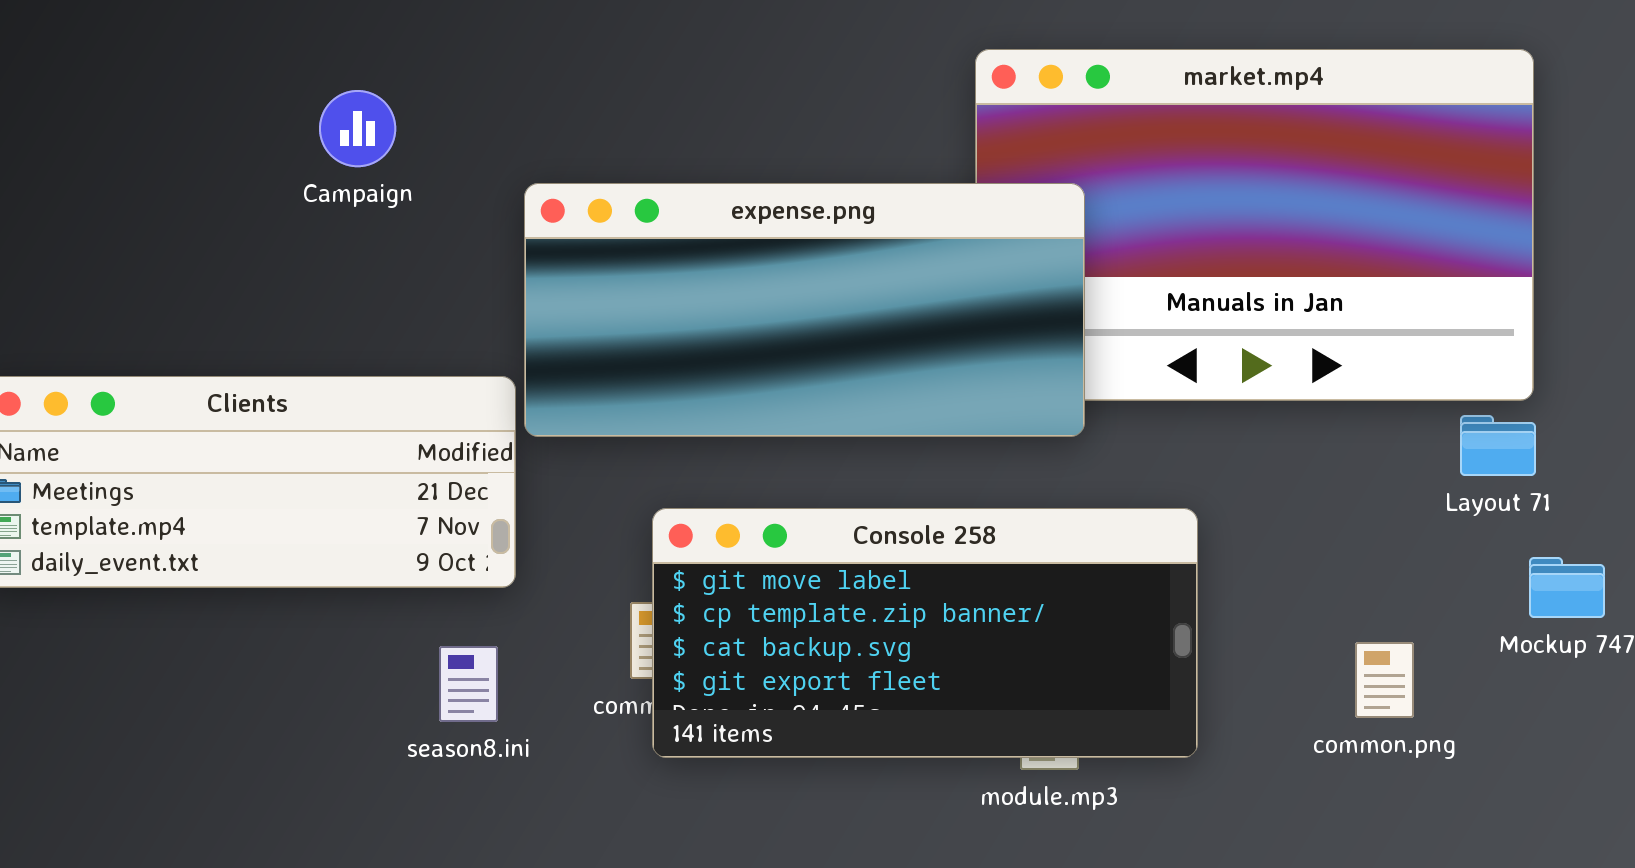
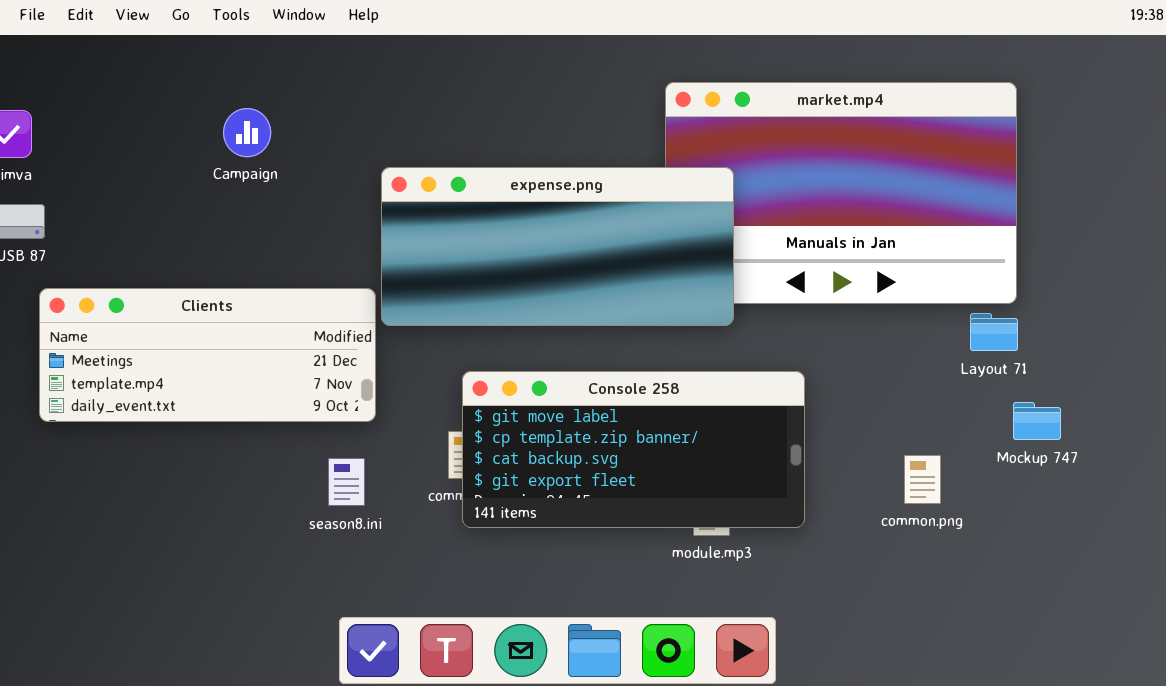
Campaign: [319,90,396,167] -> [223,108,271,157], moved

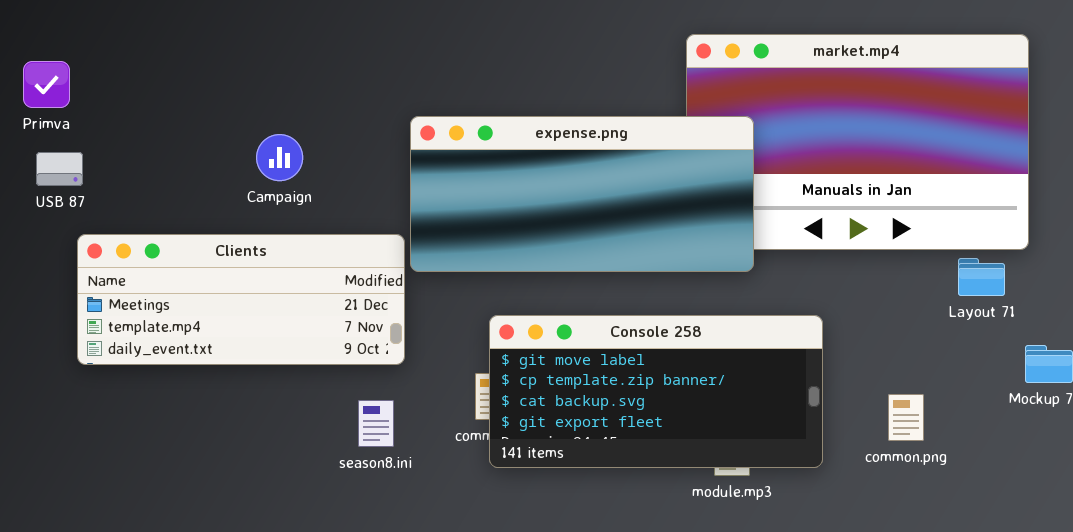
Campaign: [223,108,271,157] -> [256,134,303,181], moved
Layout 71: [970,313,1018,351] -> [958,258,1005,296], moved
common.png: [904,455,941,504] -> [888,394,924,441], moved

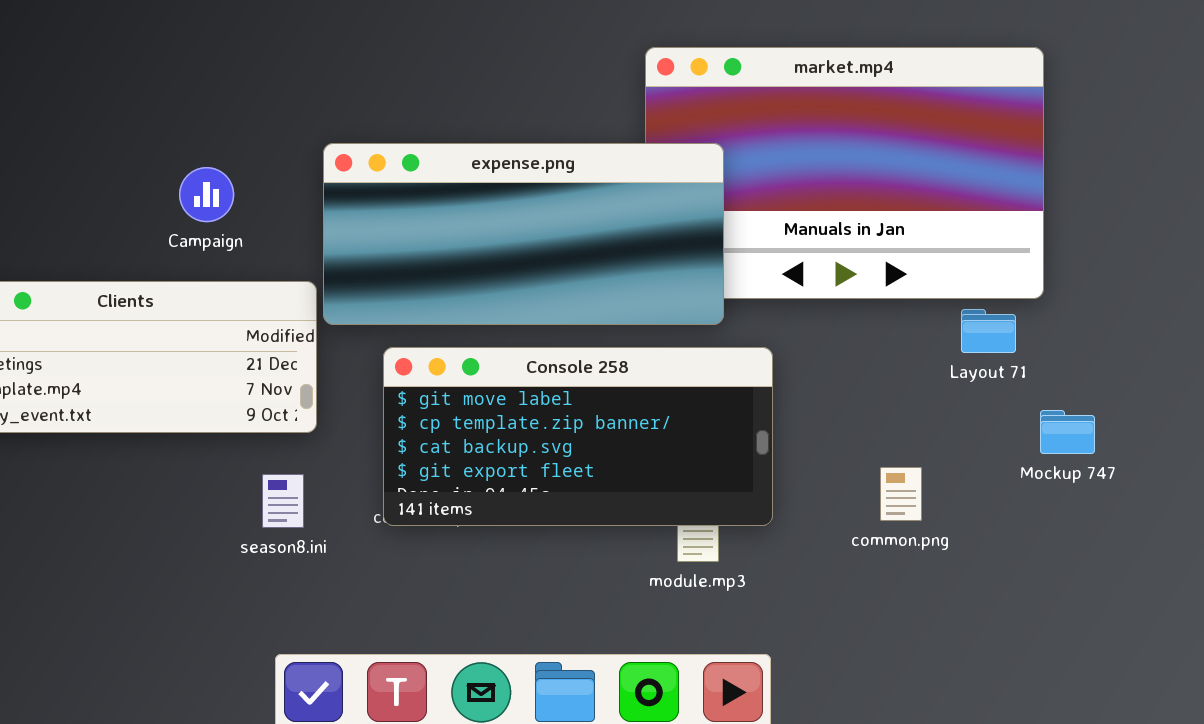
Campaign: [256,134,303,181] -> [179,167,234,222], moved
Console 258: [489,315,823,468] -> [383,347,773,526], moved

